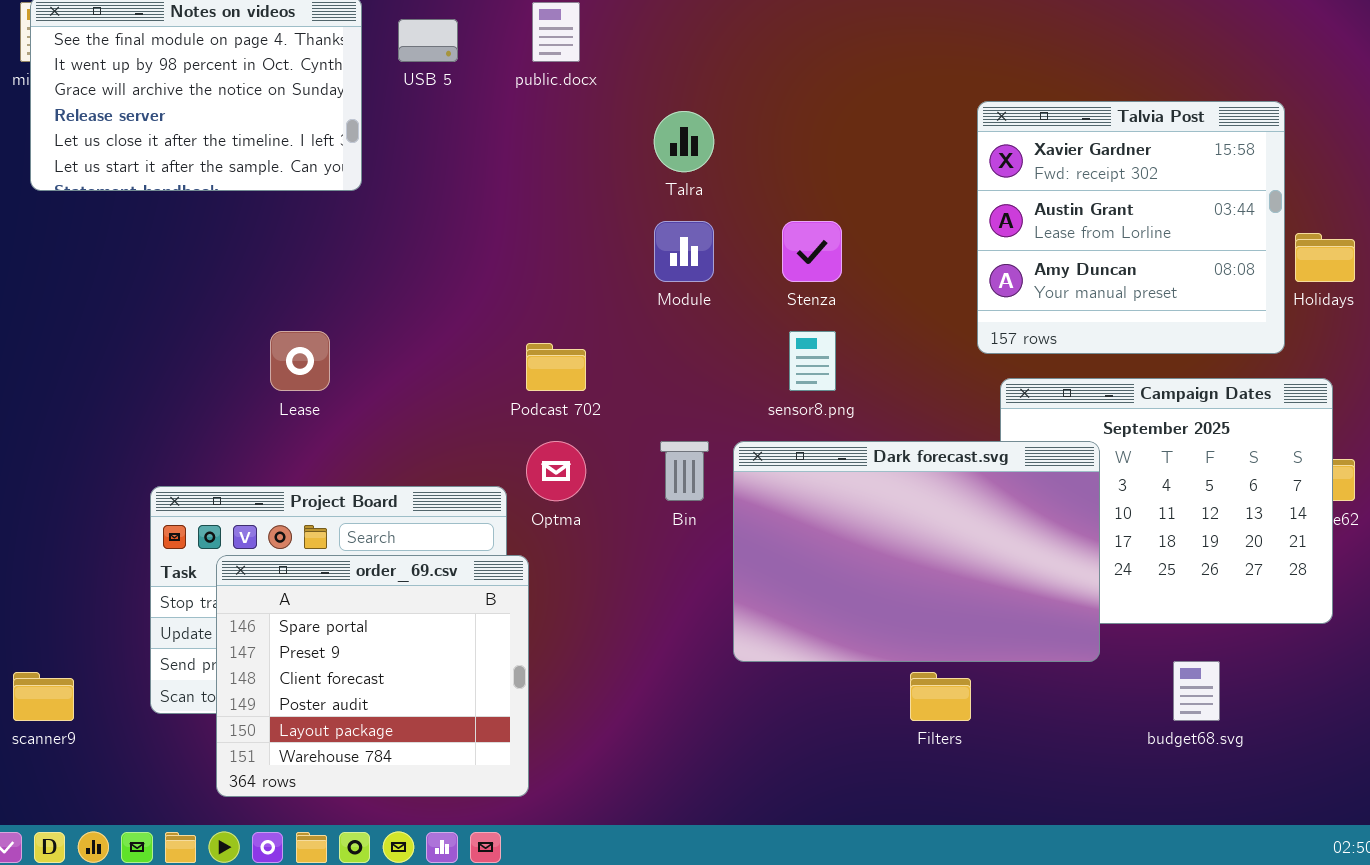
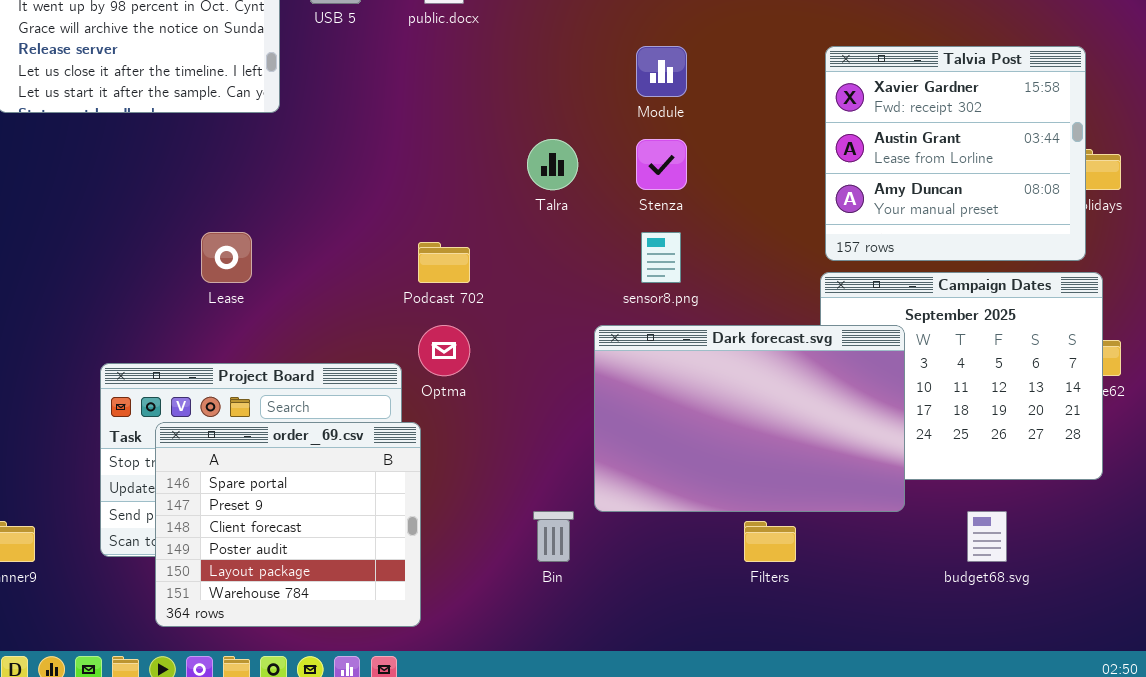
Talvia Post: [977,101,1285,354] -> [825,46,1086,261], moved
Talra: [654,111,714,172] -> [527,139,578,190], moved
Module: [654,221,714,282] -> [636,46,687,97], moved
Bin: [660,441,709,501] -> [533,511,574,562], moved

